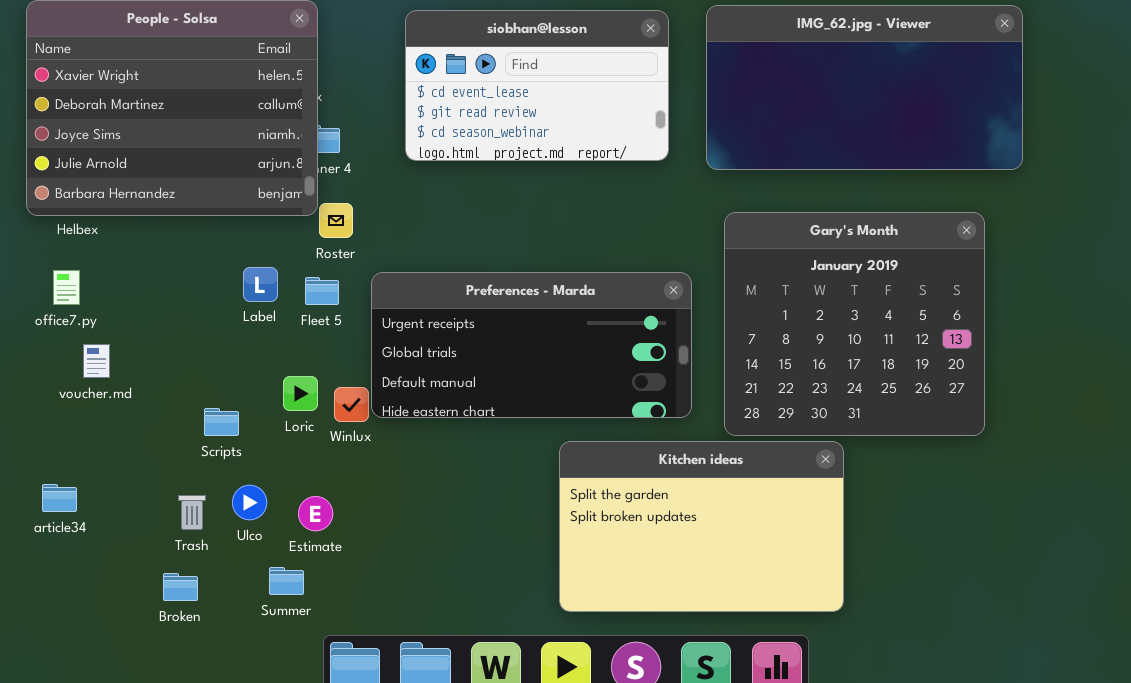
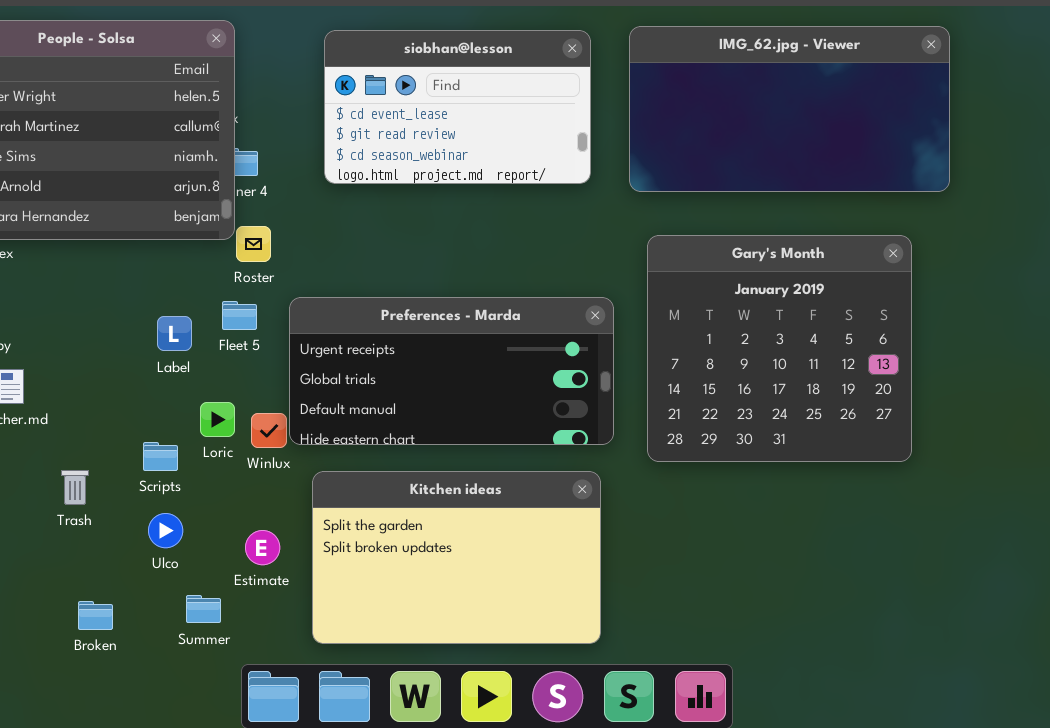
Label: [243,267,278,302] -> [157,316,192,351], moved
Scripts: [204,408,239,436] -> [143,442,178,471], moved
Kitchen ideas: [559,441,844,612] -> [312,471,601,644], moved
Trash: [178,495,206,530] -> [61,470,89,505], moved
Estimate: [298,496,333,531] -> [245,530,280,565], moved

